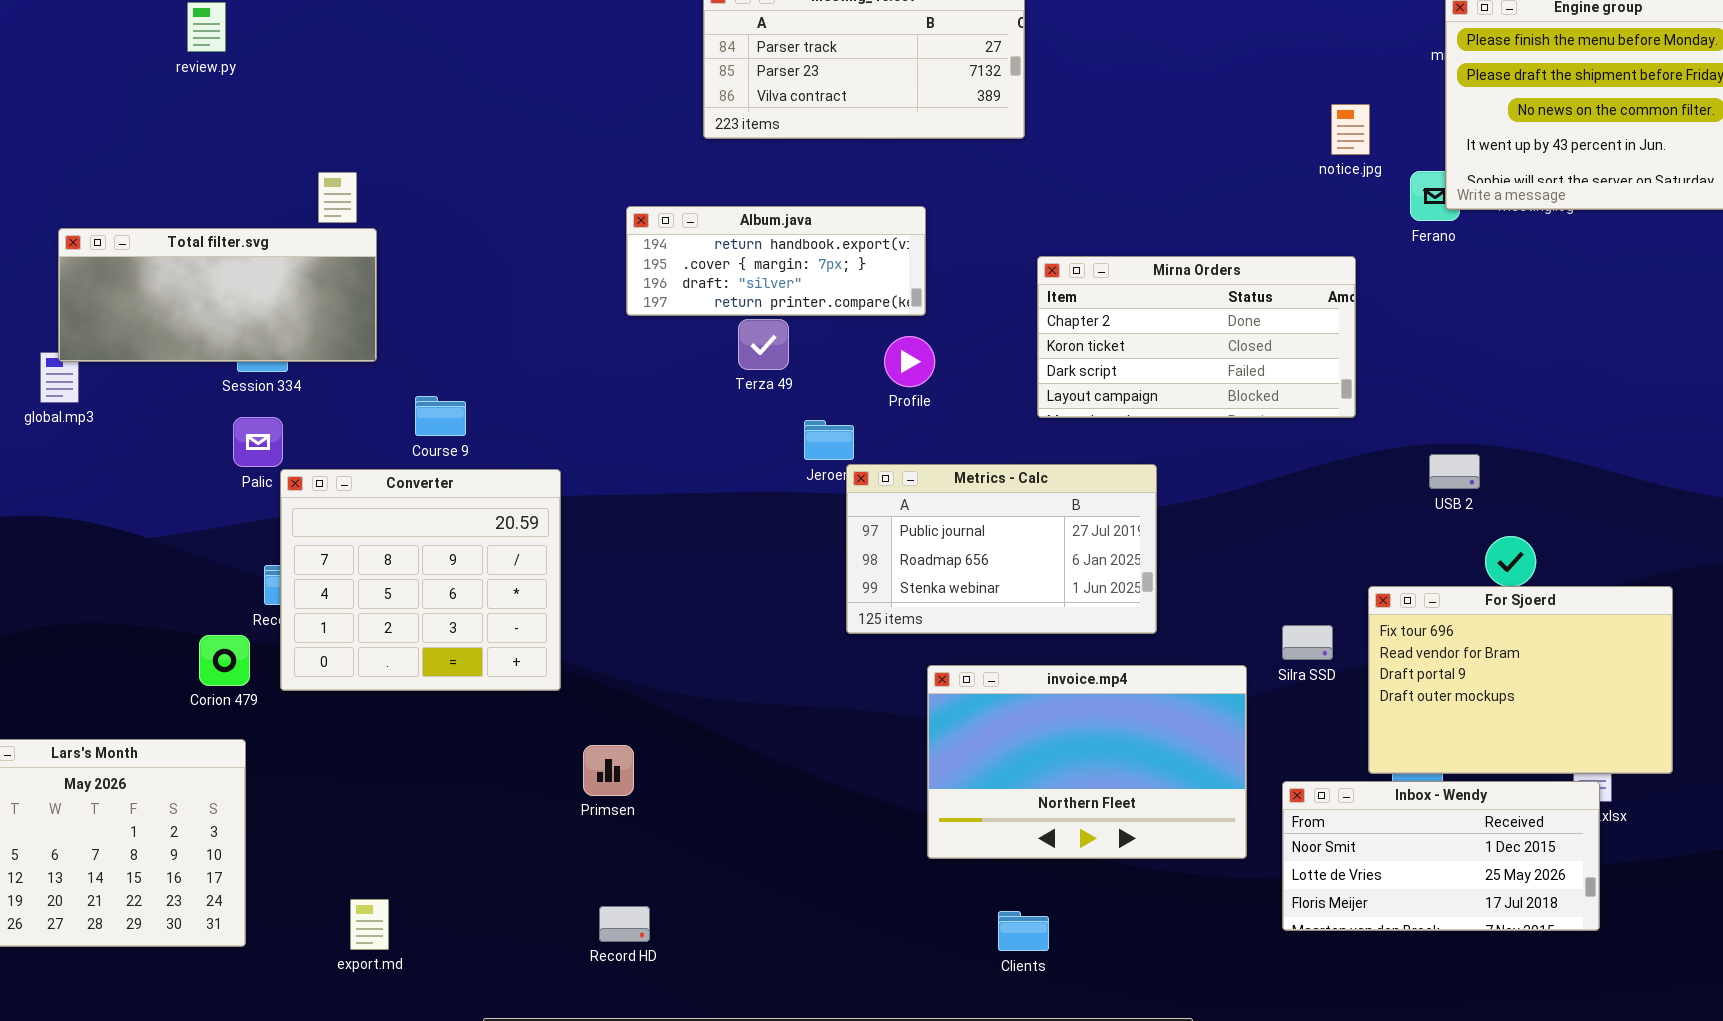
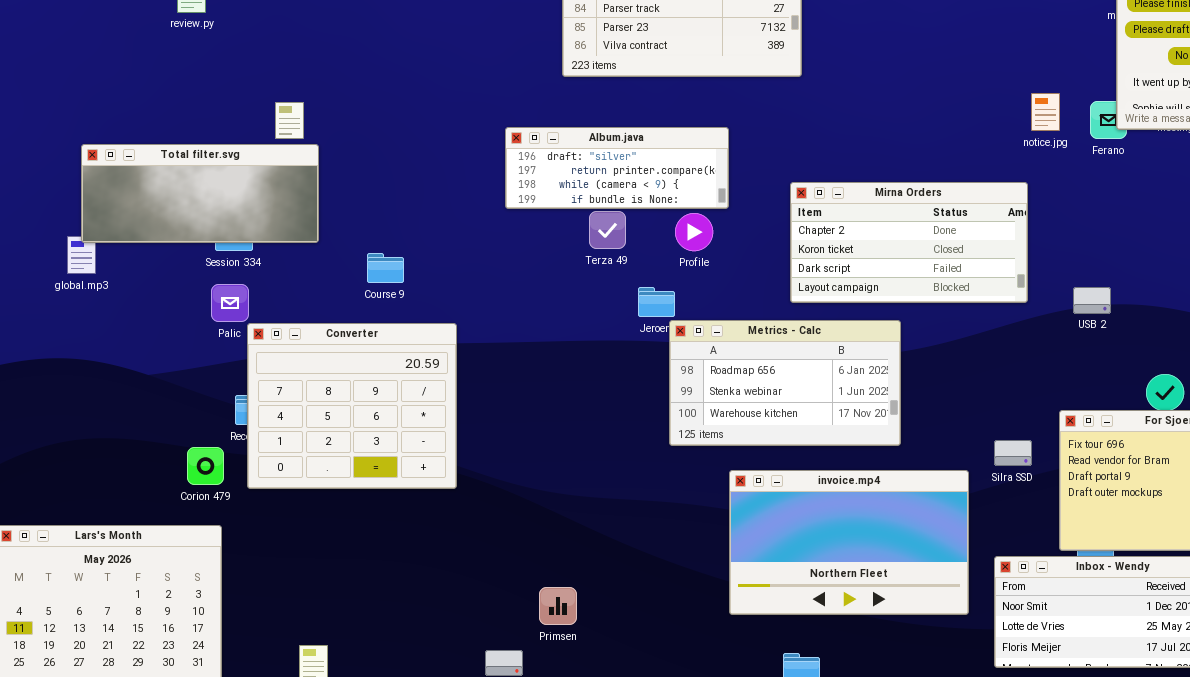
notice.jpg: [1331,104,1370,155] -> [1031,93,1060,131], moved
Album.java: [626,206,926,316] -> [505,127,729,209], scrolled down 2 rows
Mirna Orders: [1037,256,1356,418] -> [790,182,1028,303], moved
Profile: [884,336,935,387] -> [675,213,713,251], moved
Course 9: [415,396,466,436] -> [367,253,404,283], moved
USB 2: [1429,454,1480,489] -> [1073,287,1111,314], moved
Metrics - Calc: [846,464,1157,634] -> [669,320,901,446], scrolled down 1 row
Primsen: [583,745,634,796] -> [539,587,577,625], moved

